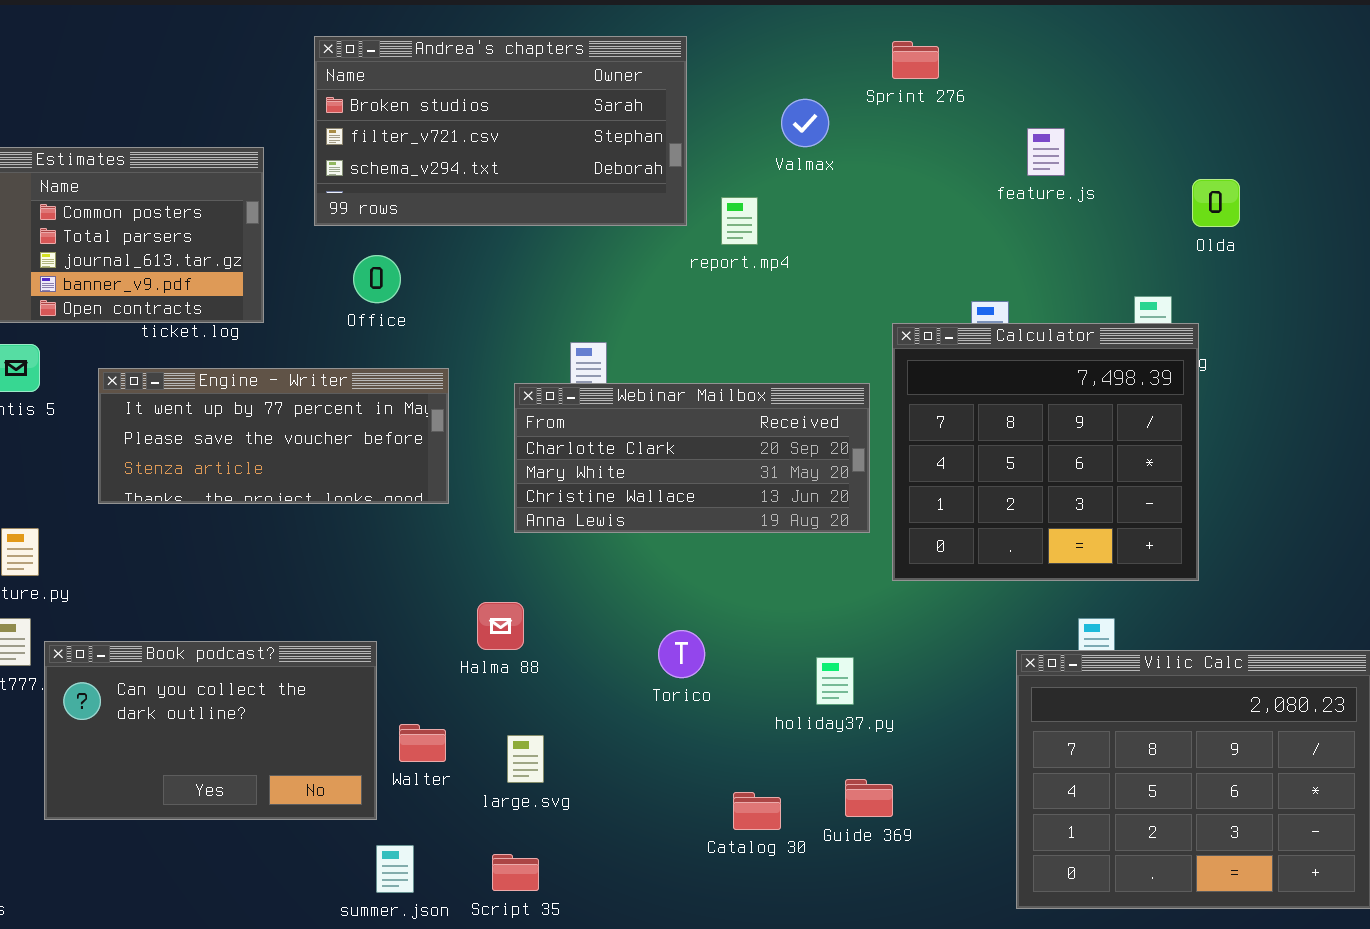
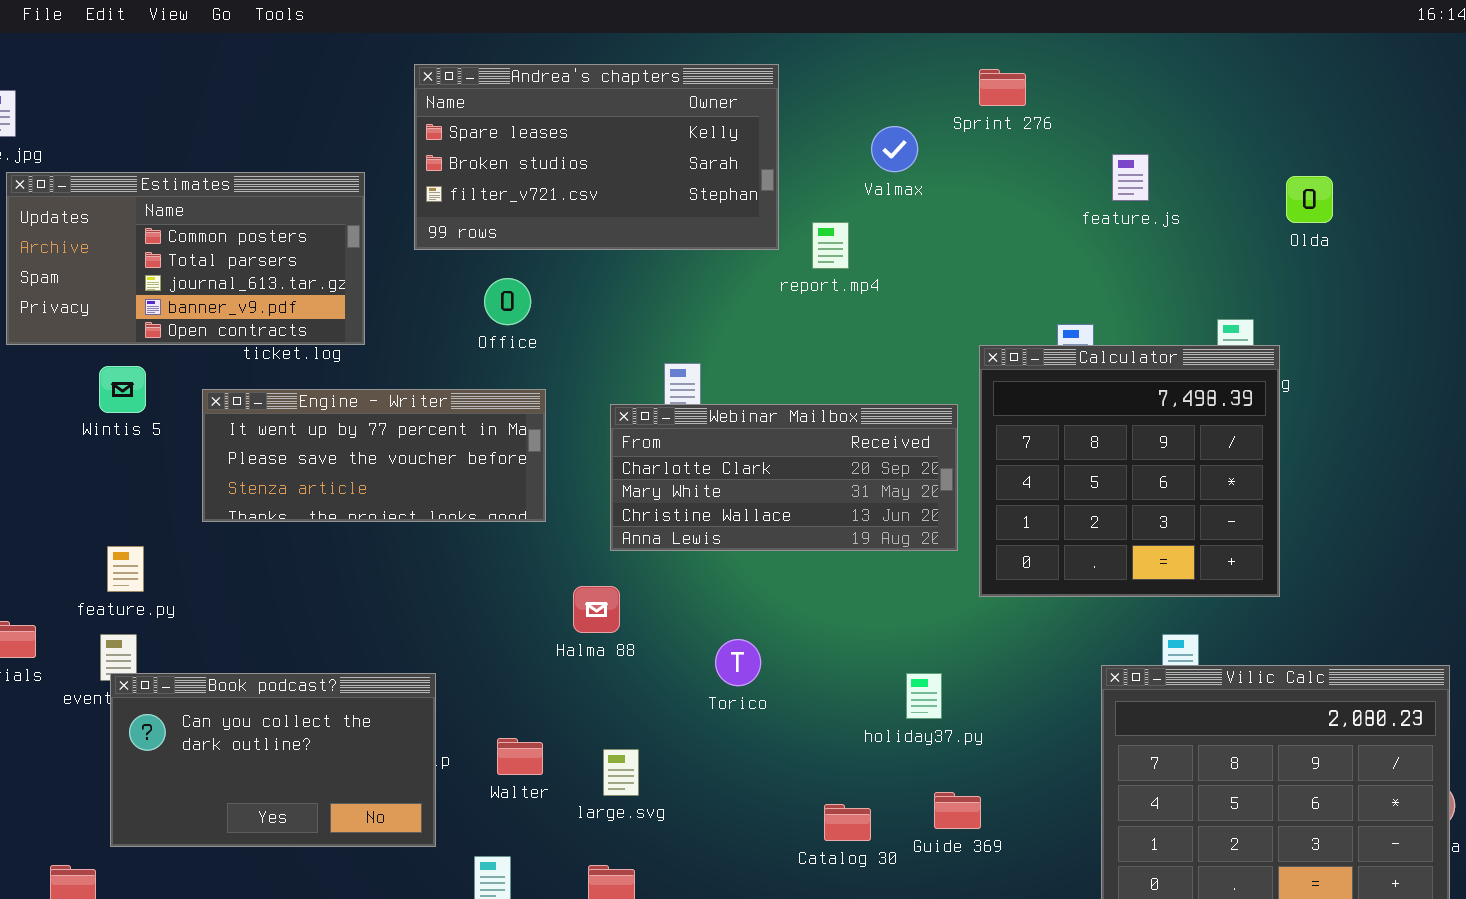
Andrea's chapters: [314,36,687,226] -> [414,64,779,250], scrolled up 1 row
Olda: [1192,179,1240,227] -> [1286,176,1333,223], moved
Office: [353,255,401,303] -> [484,278,531,325], moved
Halma 88: [477,602,524,650] -> [573,586,620,633], moved
Torico: [658,630,705,678] -> [715,639,761,686], moved
Book podcast?: [44,641,377,820] -> [110,673,436,847], moved

